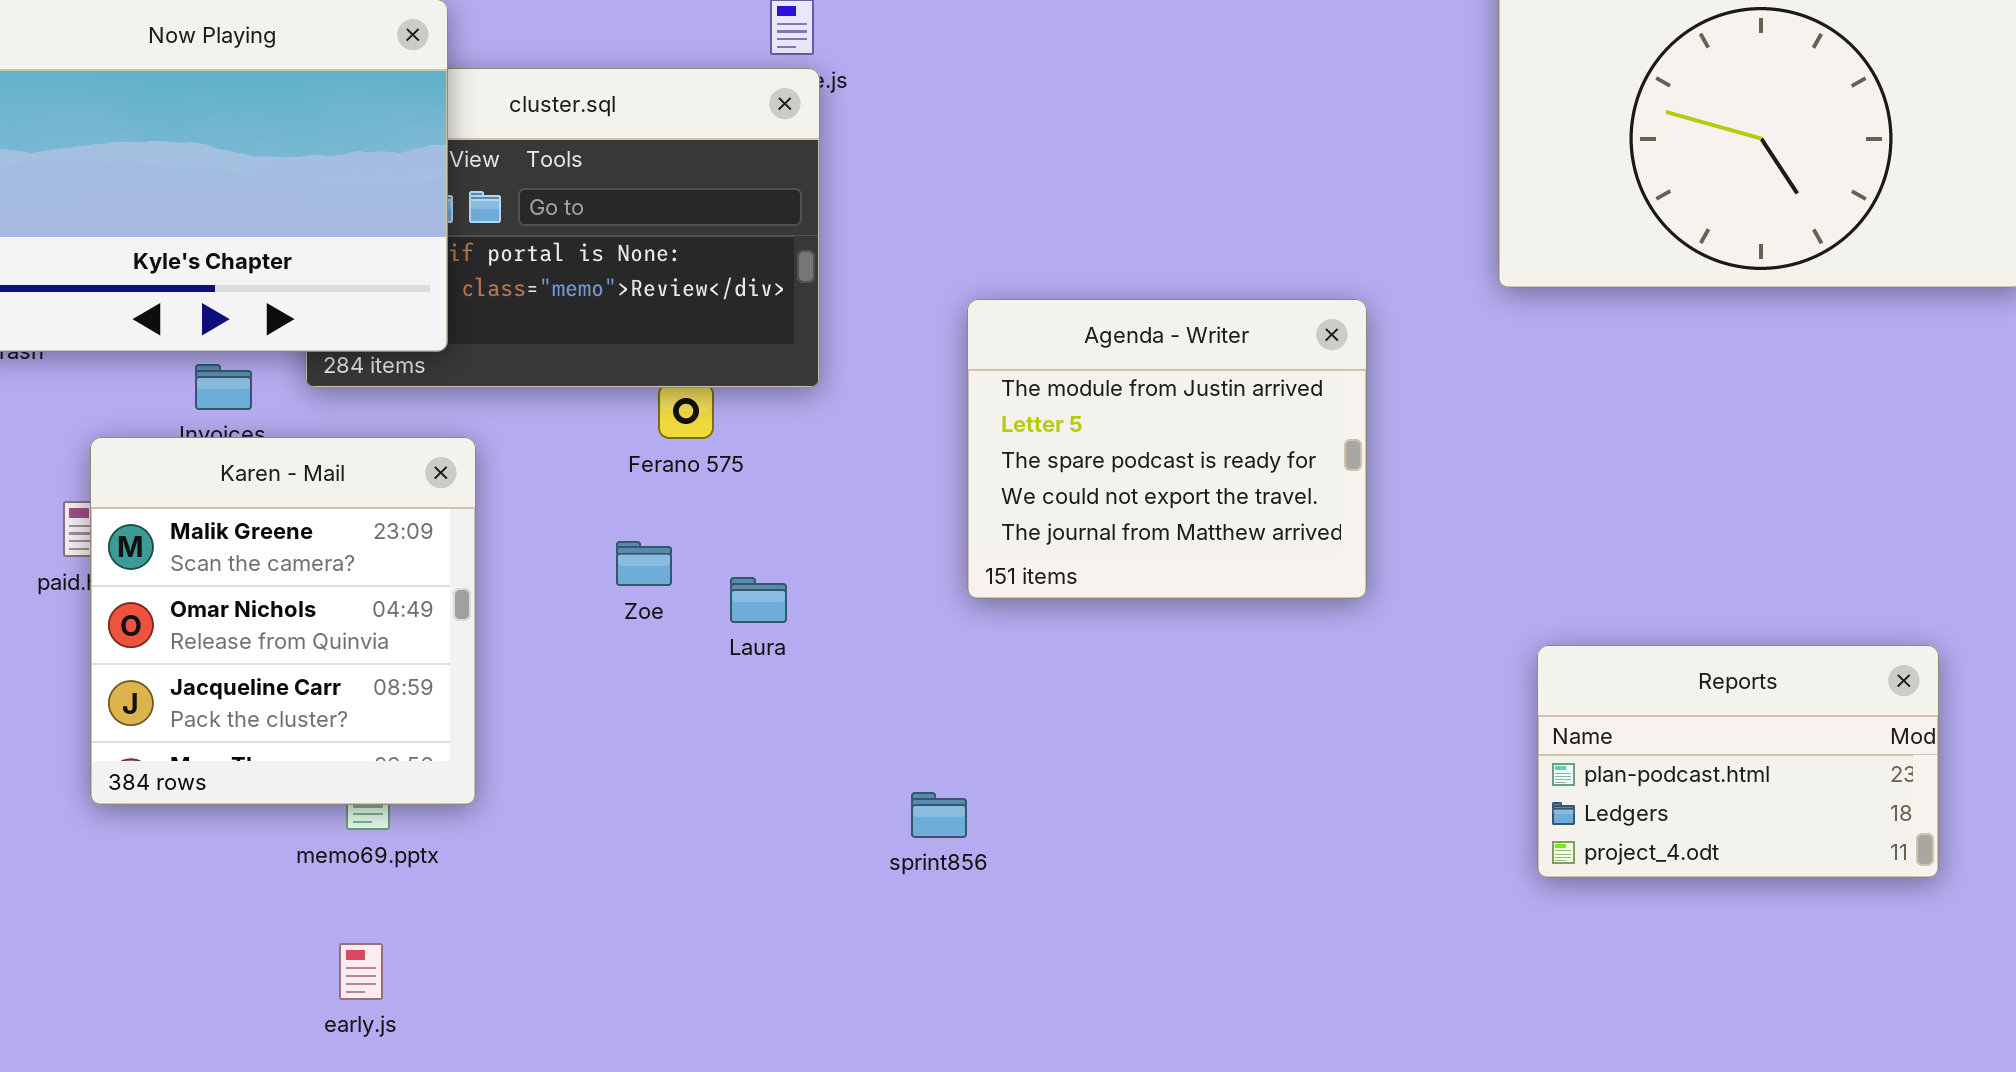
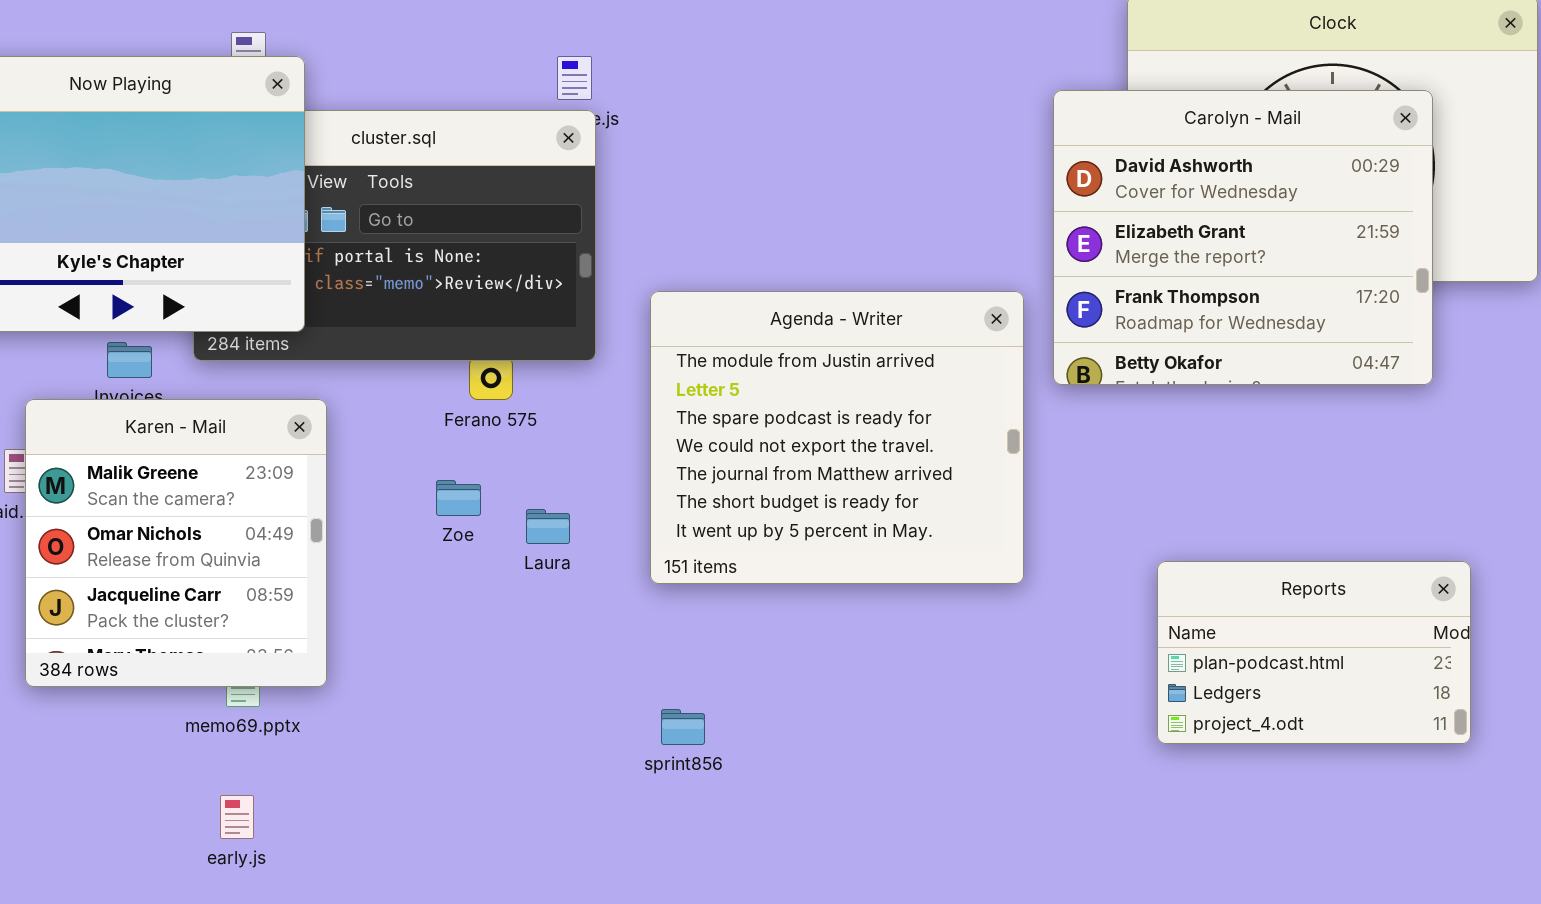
Carolyn - Mail: none -> [1053,90,1433,385], opened
Agenda - Writer: [967,299,1367,599] -> [650,291,1024,584], resized
sprint856: [911,792,967,838] -> [661,709,705,745], moved

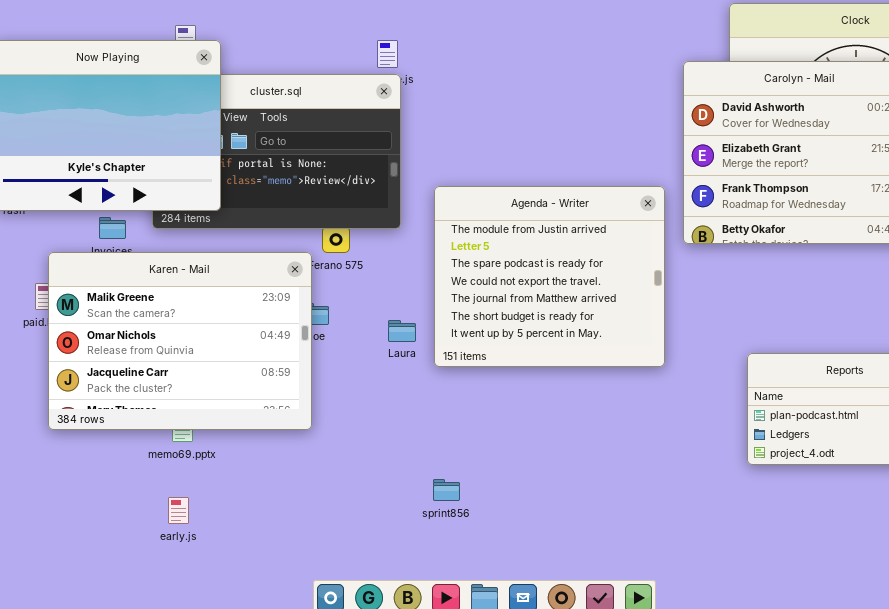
Karen - Mail: [25,399,327,687] -> [48,252,312,430], resized
Laura: [526,509,570,544] -> [388,320,416,342], moved
sprint856: [661,709,705,745] -> [433,479,460,501], moved

